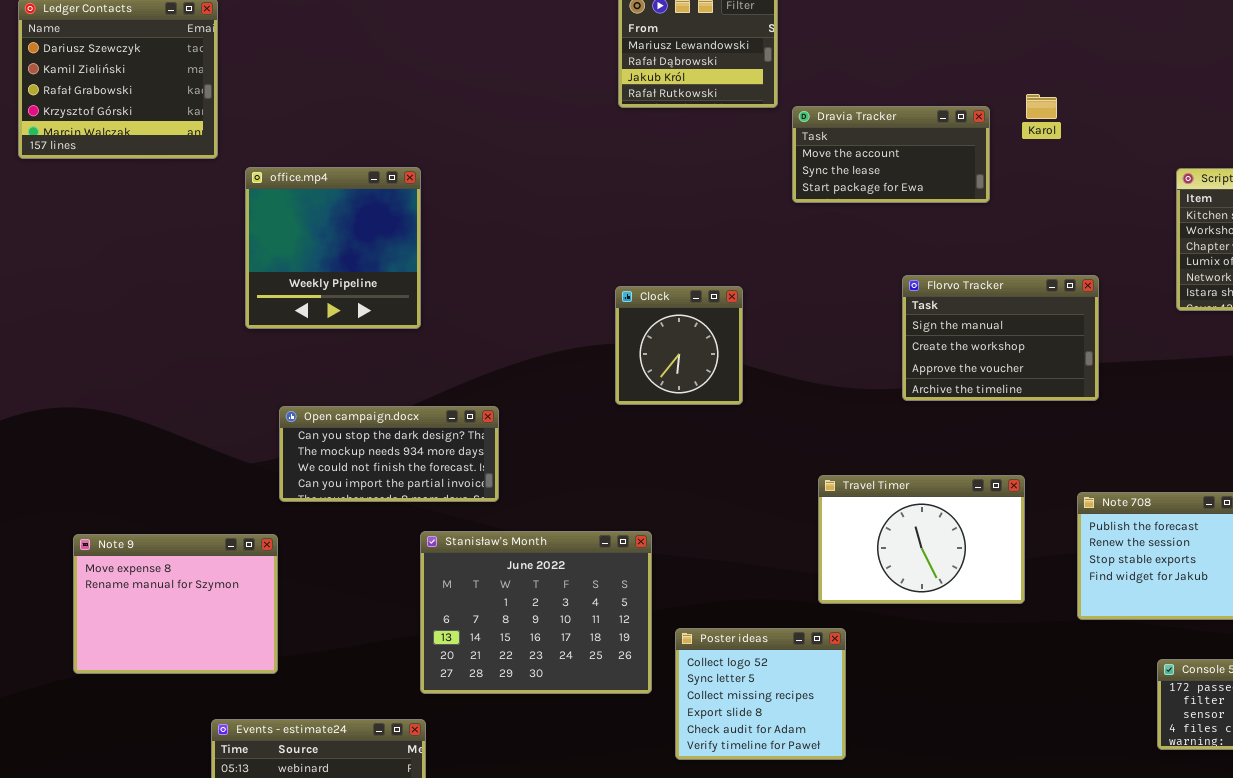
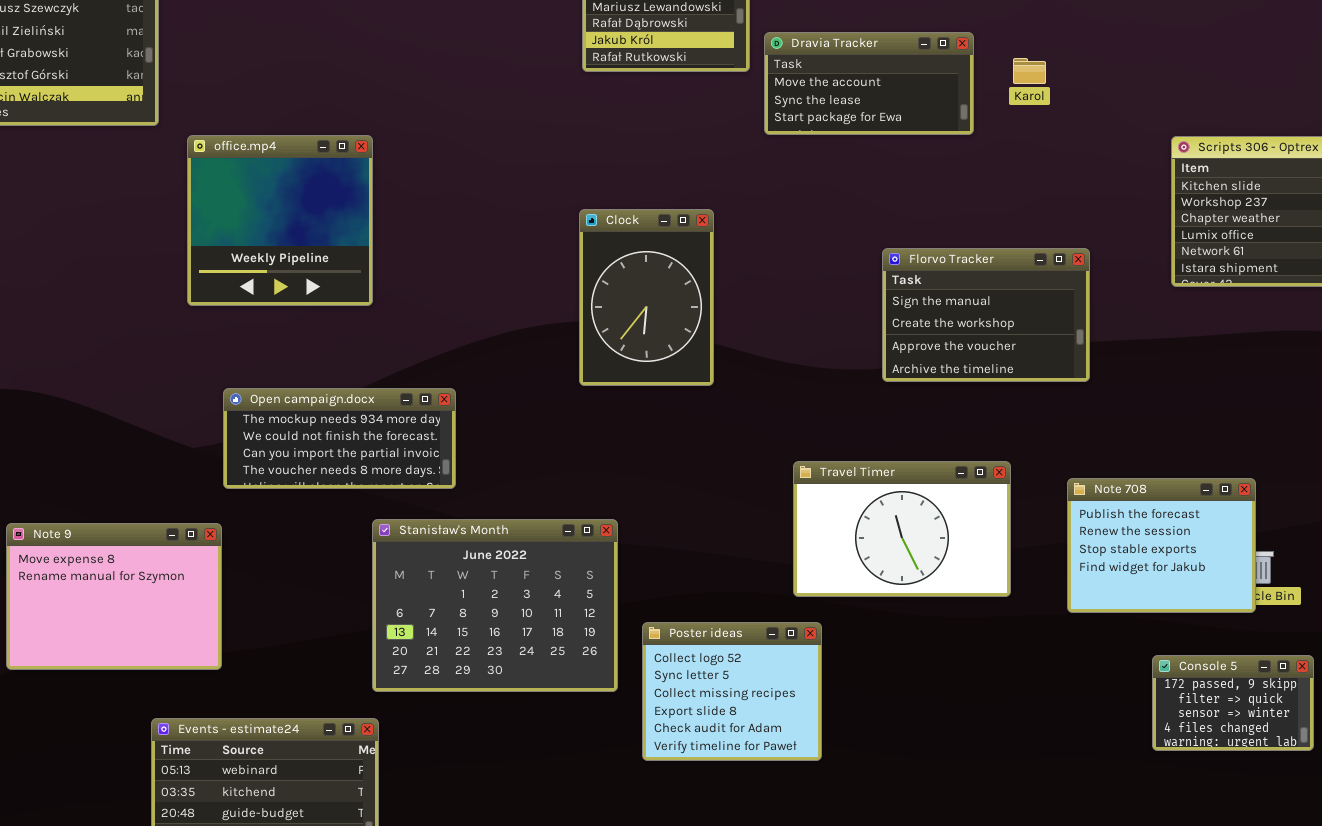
Dravia Tracker: [792,106,990,203] -> [764,32,974,135], moved
Clock: [615,286,743,405] -> [579,209,714,386], resized
Open campaign.docx: [279,406,499,502] -> [223,388,456,489], scrolled down 1 row

